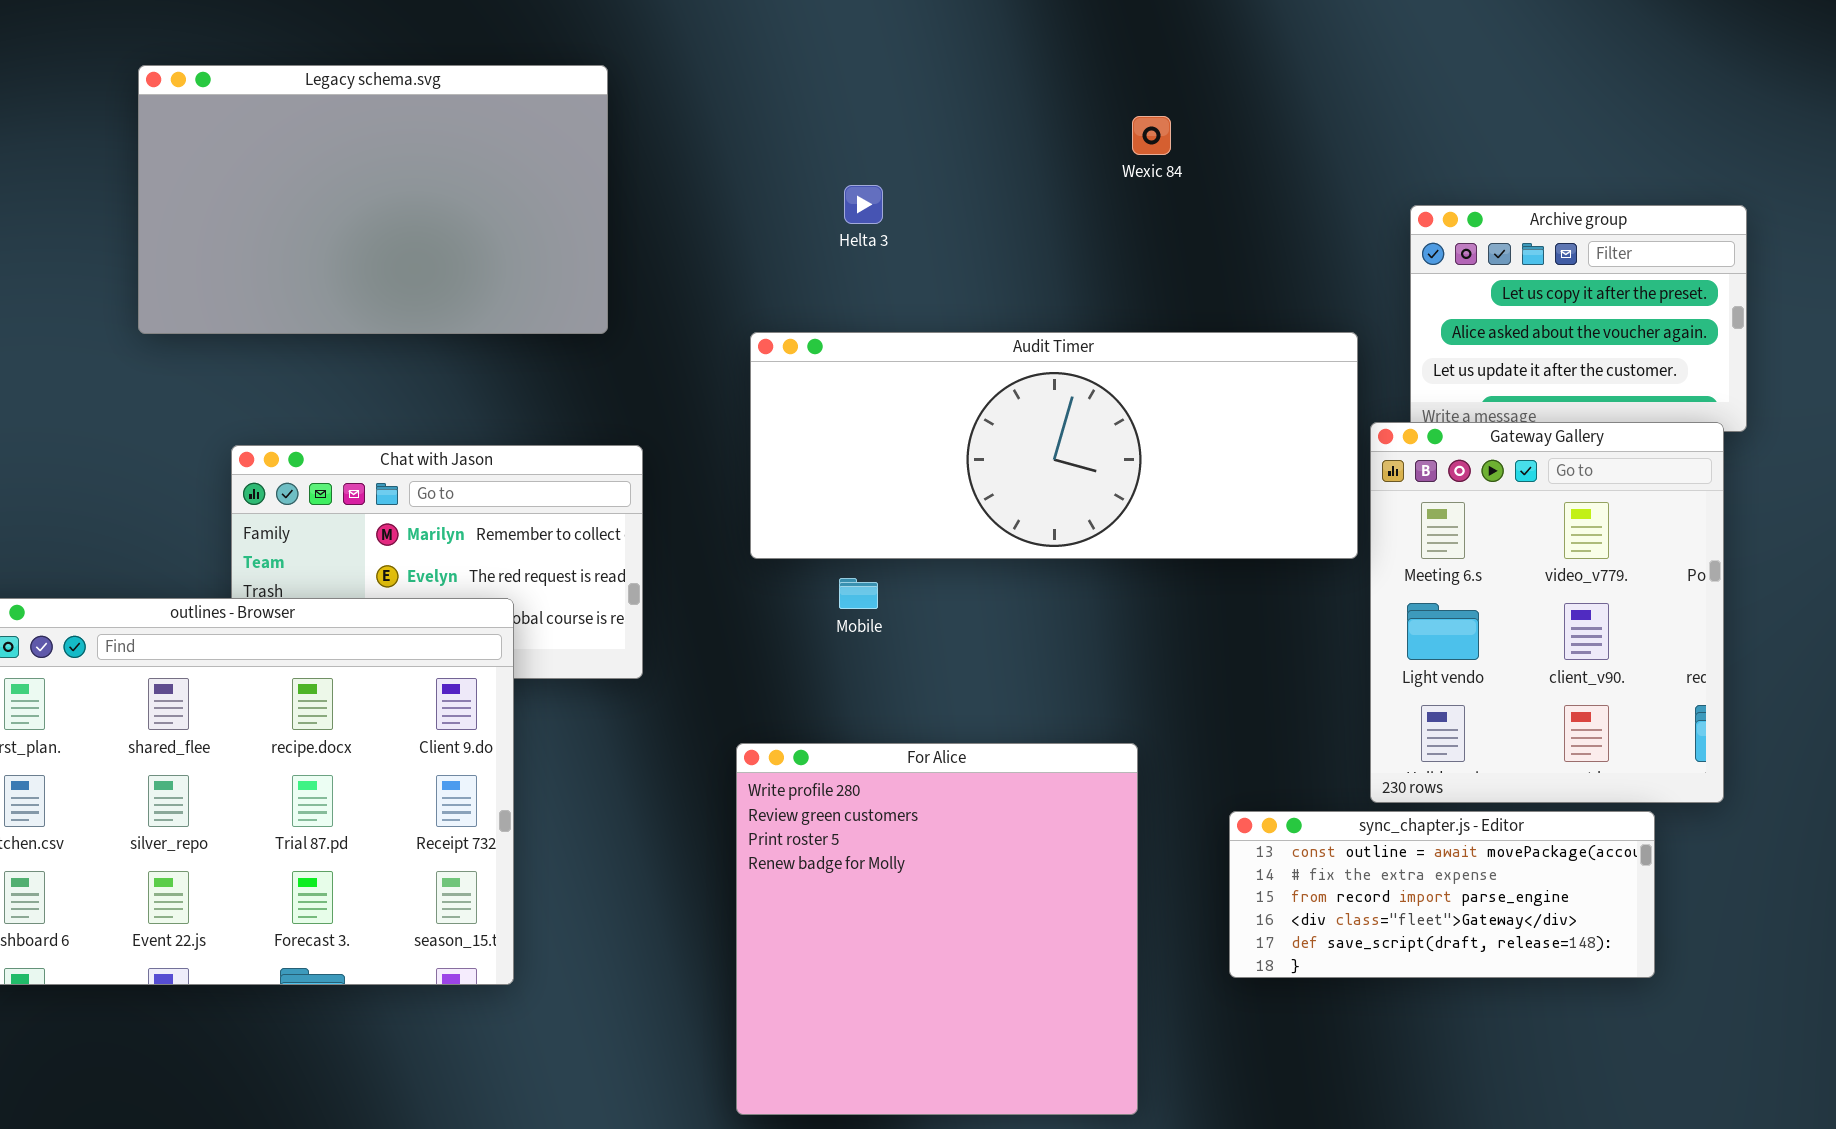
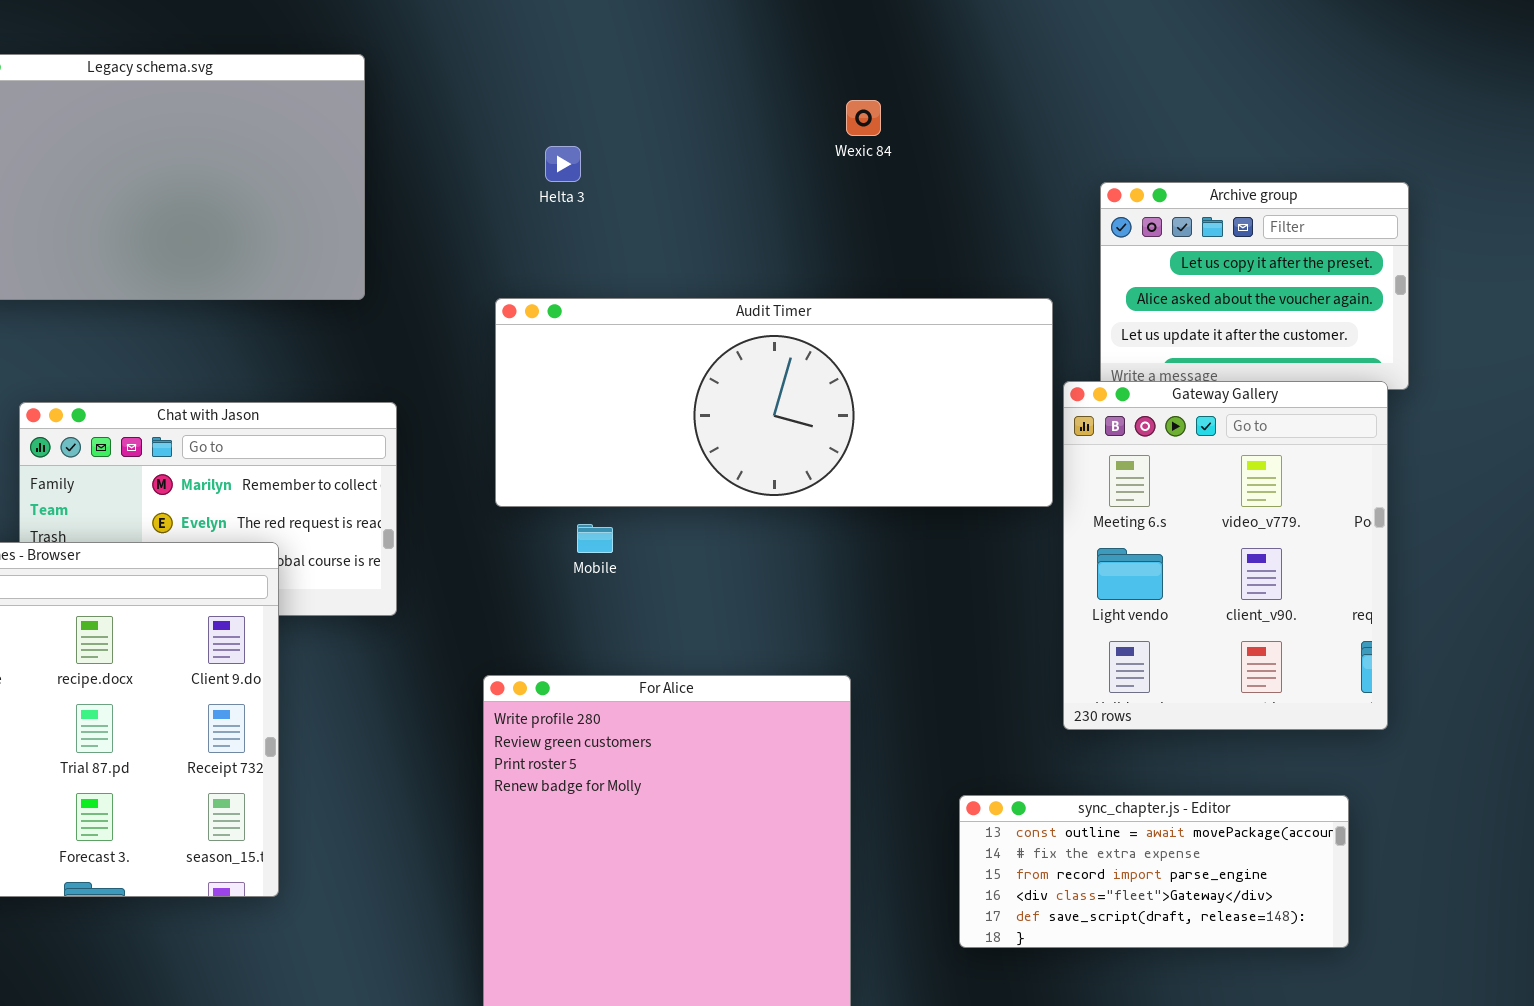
Helta 3: [844,185,883,224] -> [545,146,581,182], moved
sync_chapter.js - Editor: [1229,811,1655,978] -> [959,795,1349,948], moved

